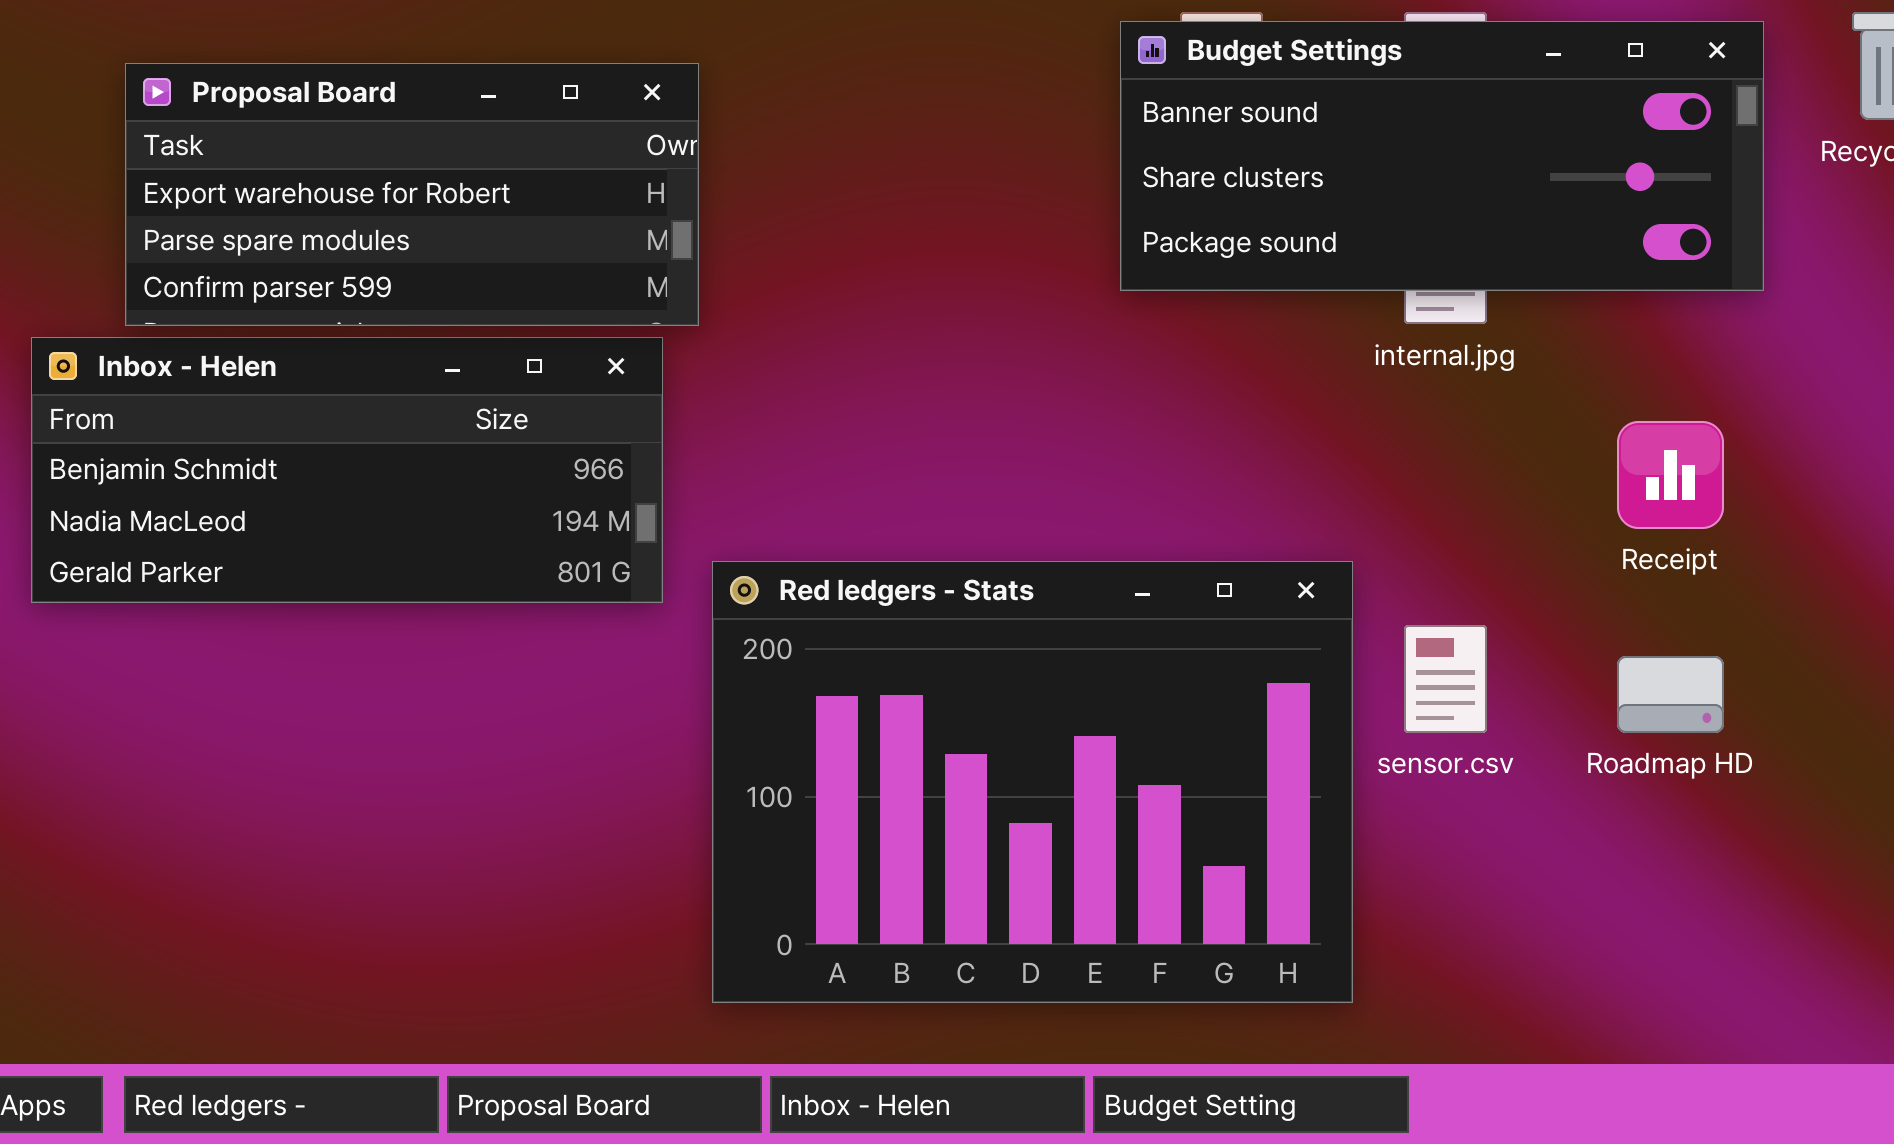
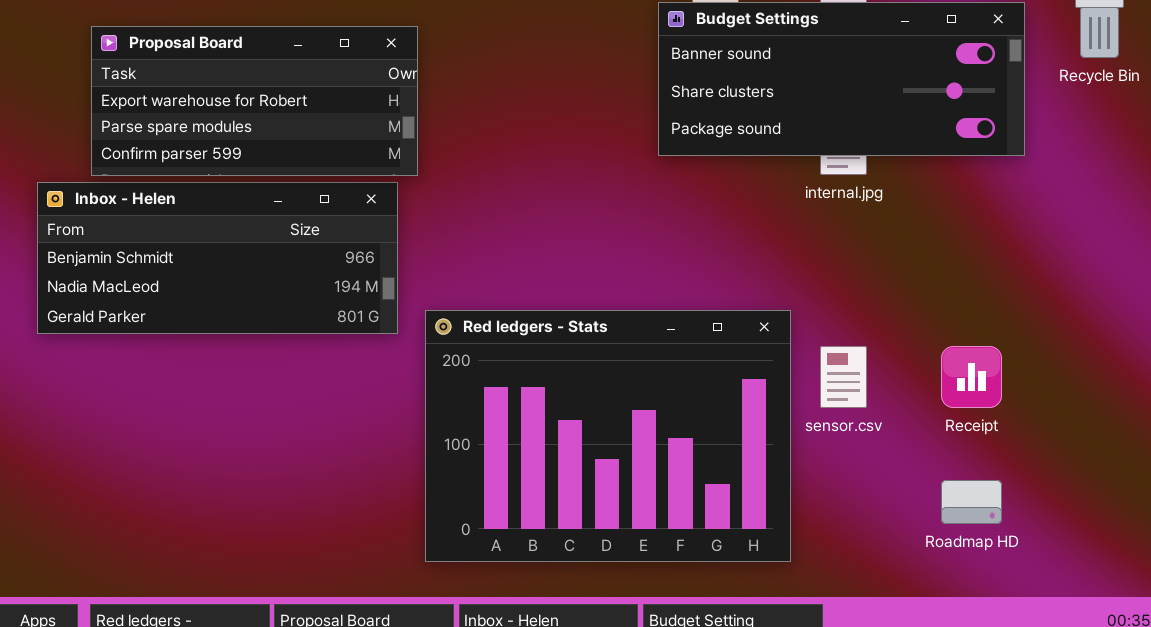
Receipt: [1617,421,1724,529] -> [941,346,1002,408], moved
Roadmap HD: [1617,656,1724,733] -> [941,480,1002,524], moved

